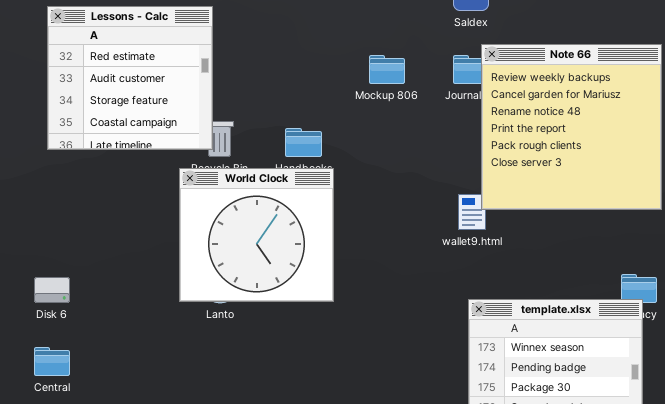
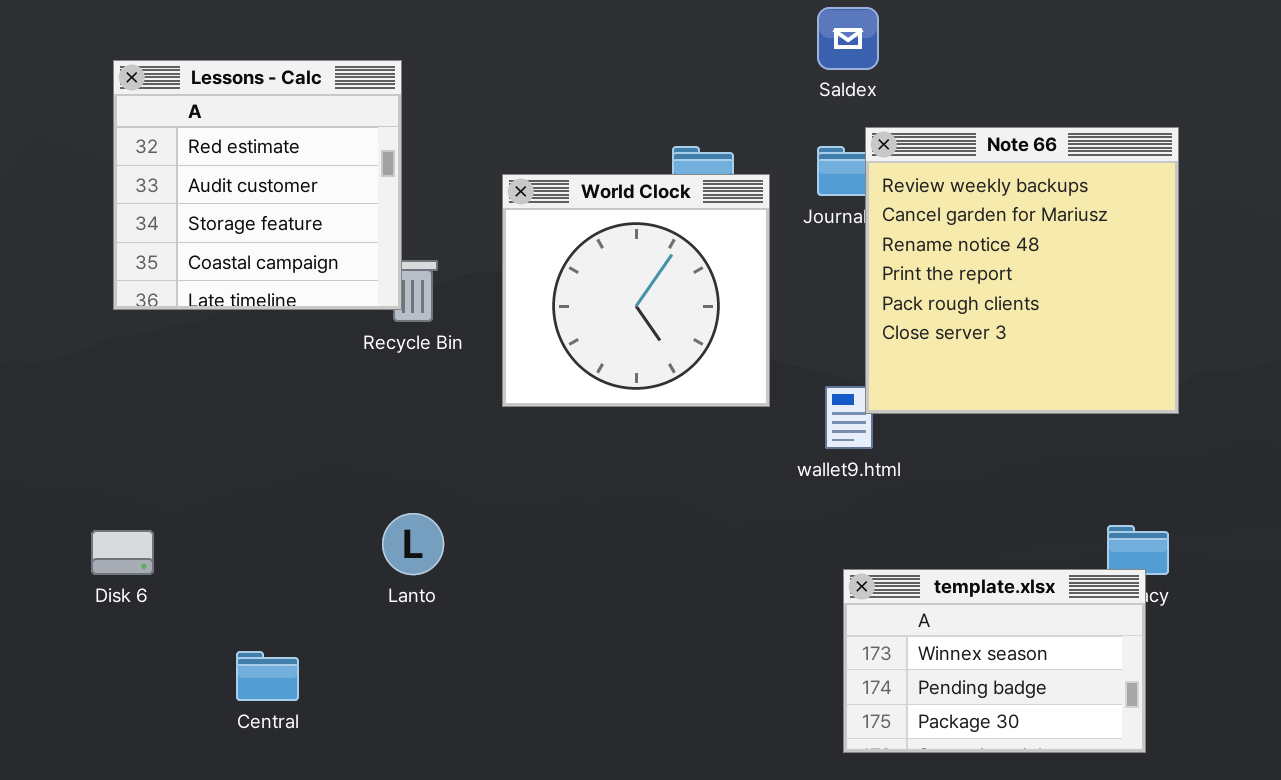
World Clock: [179,168,334,302] -> [502,174,770,407], moved
Central: [34,347,70,376] -> [236,651,299,701], moved

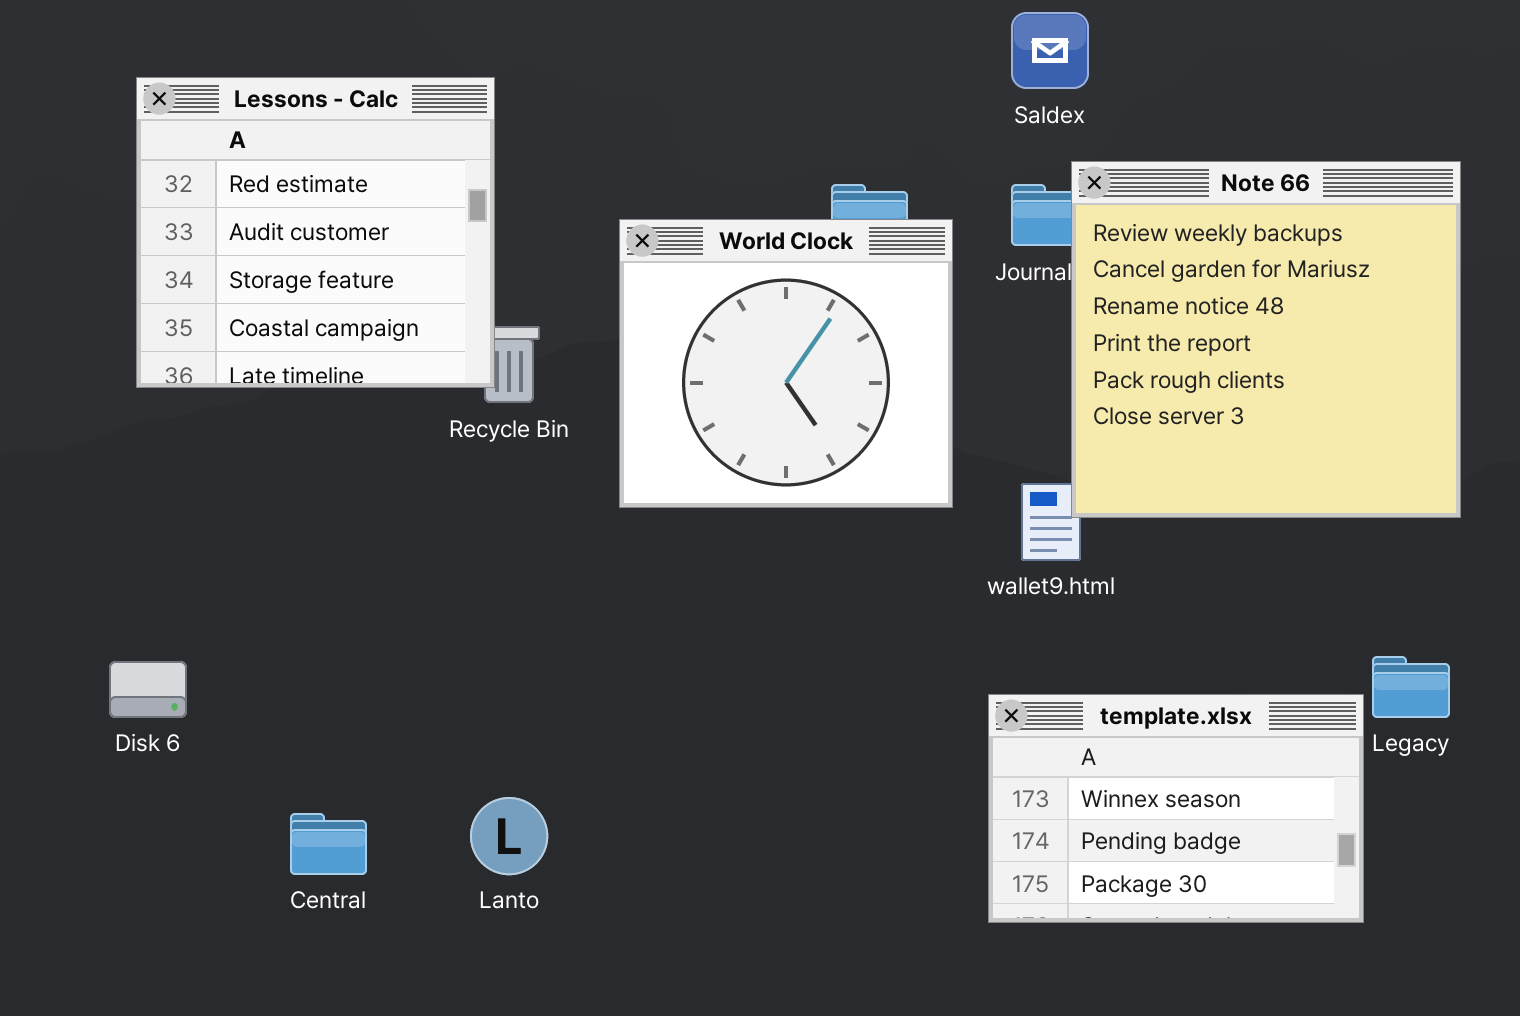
Lanto: [382,513,444,575] -> [470,797,548,875], moved
template.xlsx: [843,569,1146,753] -> [988,694,1364,923], moved

